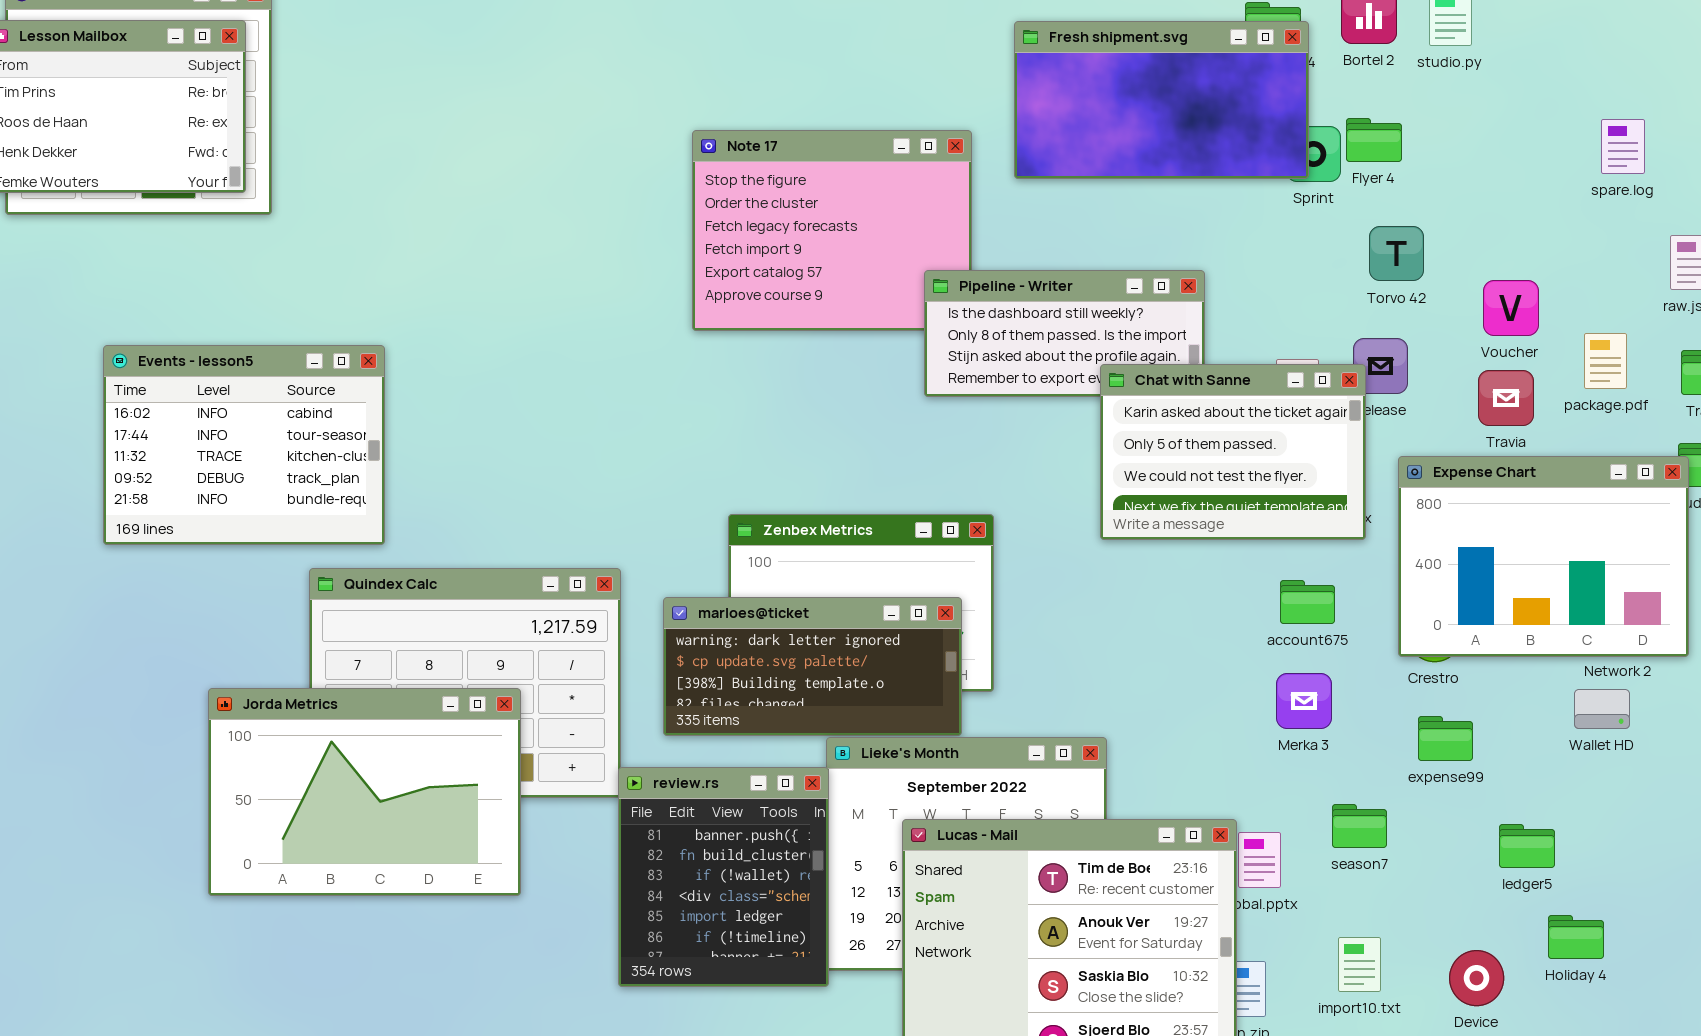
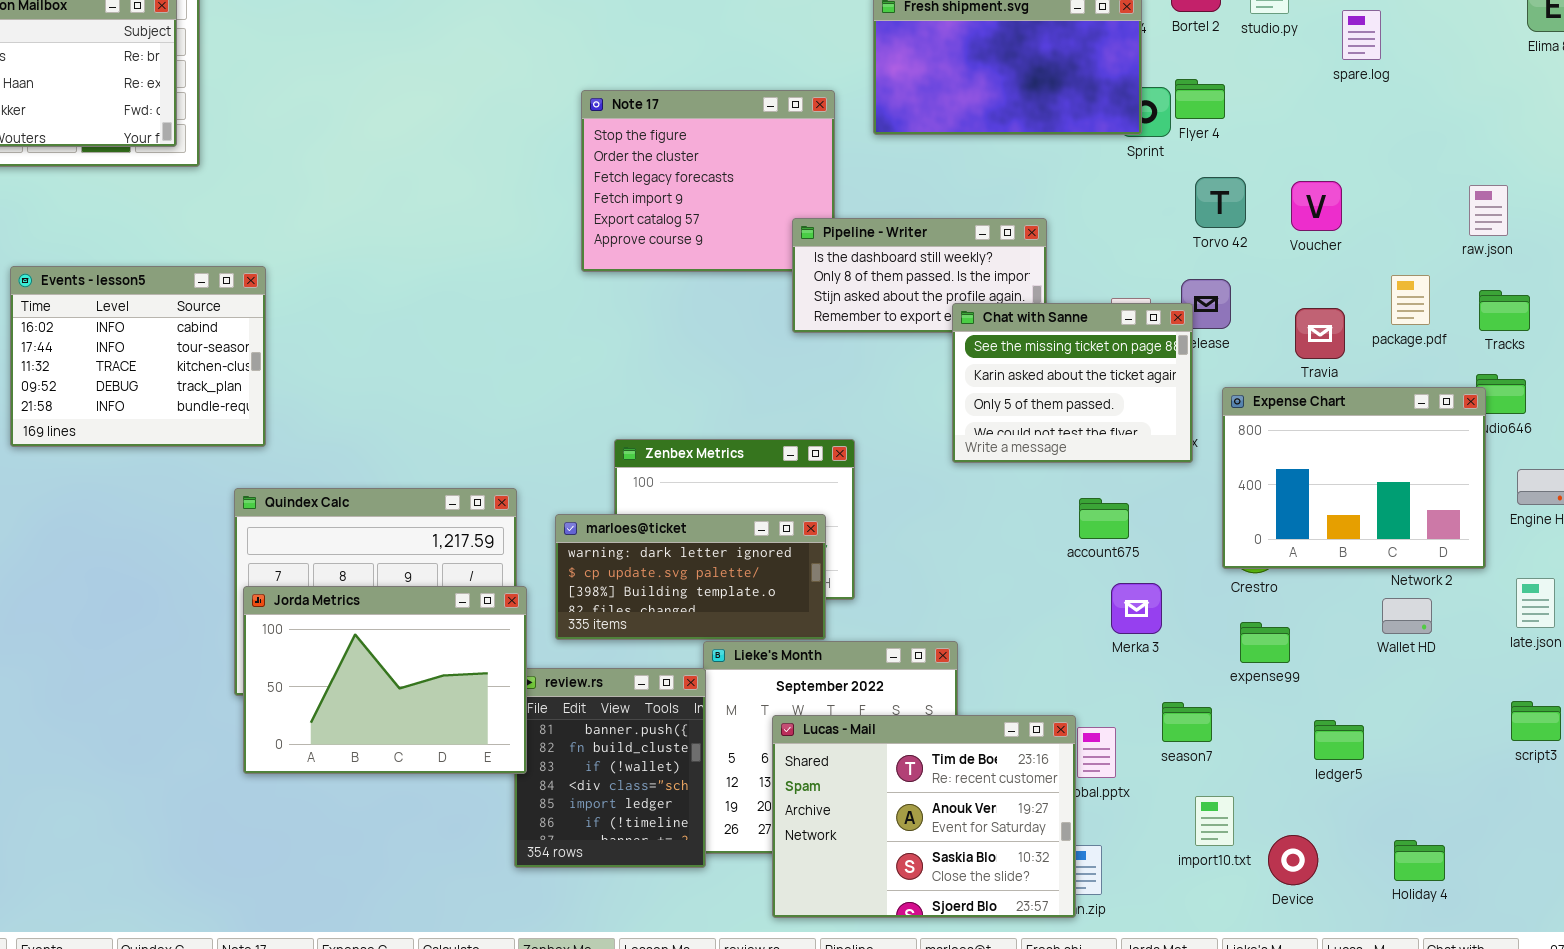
spare.log: [1601,119,1645,174] -> [1342,10,1381,60], moved
Voucher: [1483,280,1539,336] -> [1291,181,1342,231], moved
Events - lesson5: [103,345,385,545] -> [10,266,266,447], moved
Chat with Sanne: [1100,364,1366,540] -> [952,303,1193,463], scrolled up 1 row
account675: [1280,580,1335,624] -> [1079,498,1129,539], moved
Jorda Metrics: [208,688,521,896] -> [243,586,527,774], moved
Holiday 4: [1548,915,1604,959] -> [1394,840,1445,881], moved
import10.txt: [1338,937,1381,992] -> [1195,796,1234,846], moved

